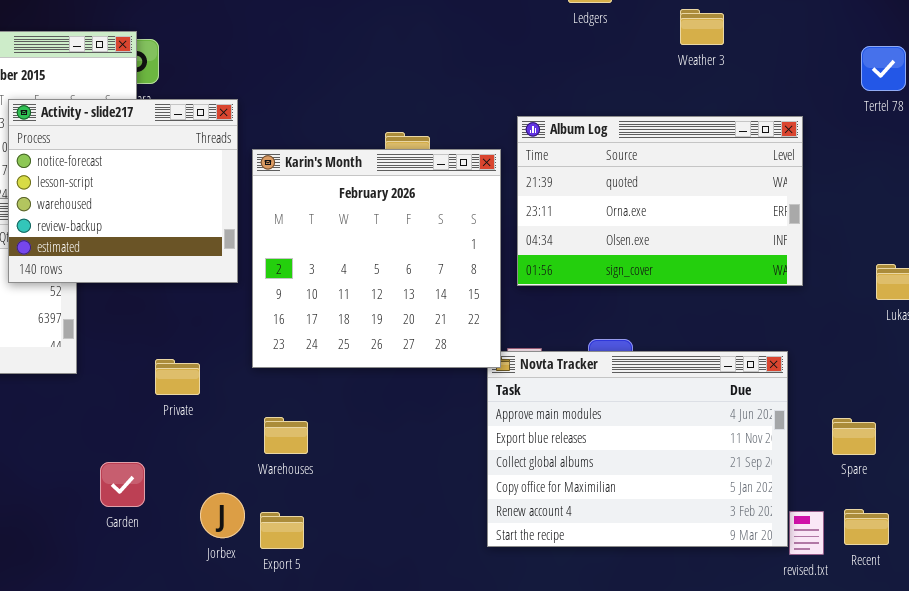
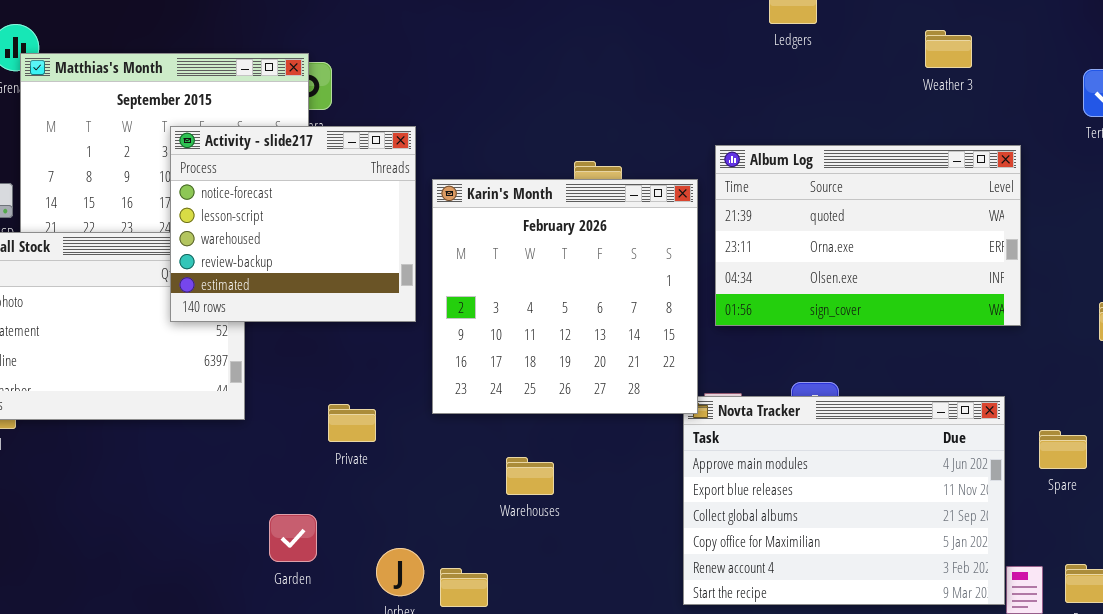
Weather 3: [680,9,724,45] -> [925,30,972,68], moved
Warehouses: [264,417,308,454] -> [506,457,554,495], moved
Spare: [832,418,876,455] -> [1039,430,1087,469], moved

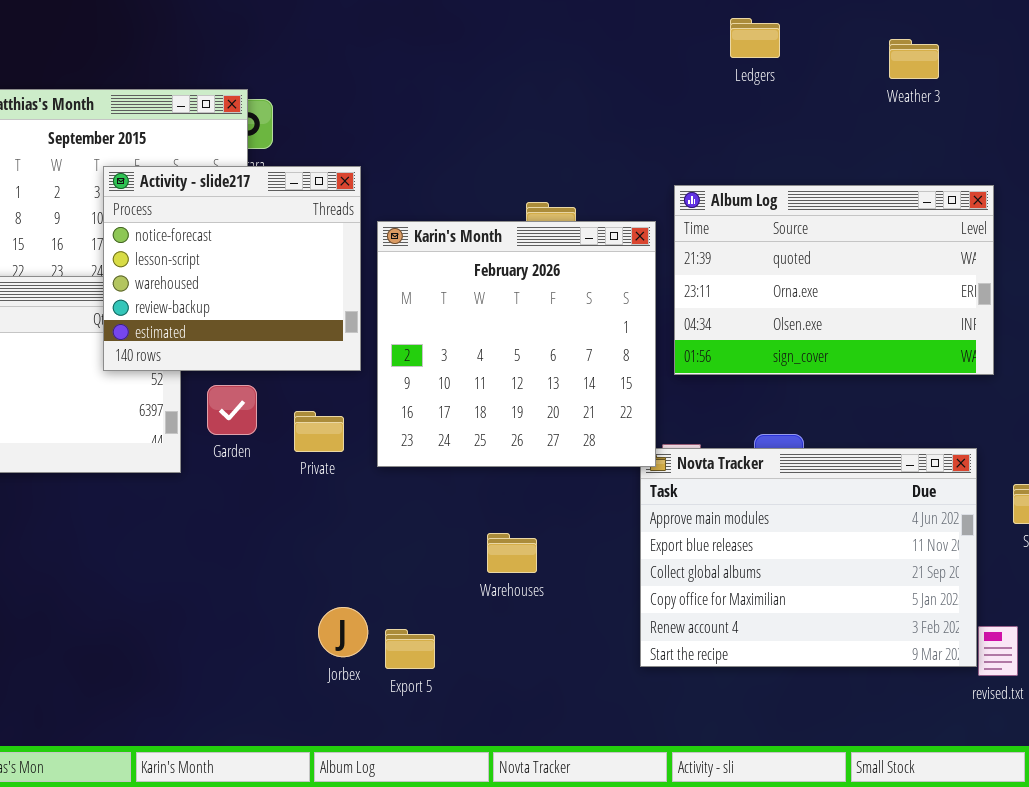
Weather 3: [925,30,972,68] -> [889,39,939,79], moved
Private: [328,404,376,442] -> [294,411,344,452], moved
Warehouses: [506,457,554,495] -> [487,533,537,573], moved
Garden: [269,514,317,562] -> [207,385,257,435], moved

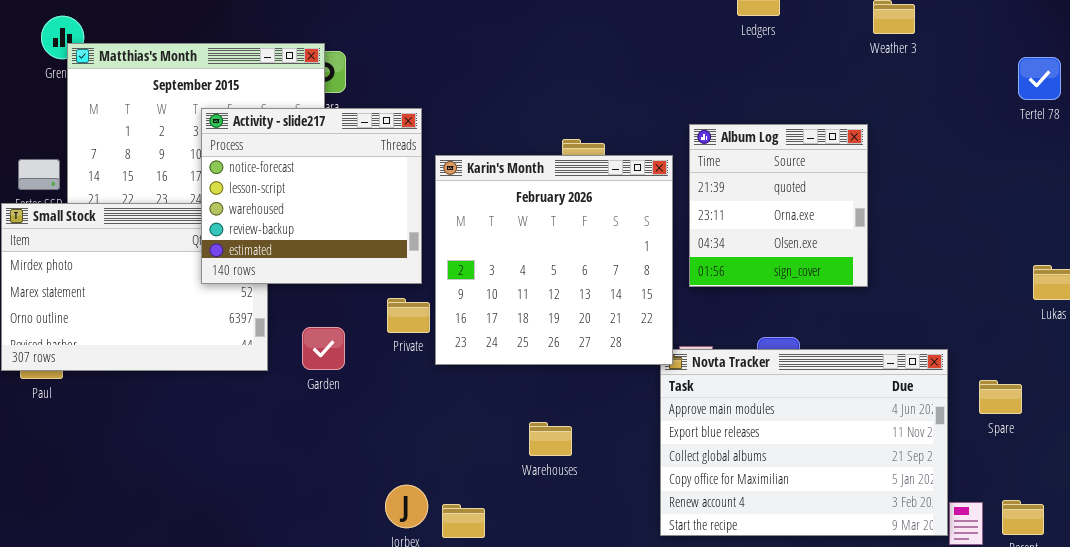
Album Log: [674,185,994,375] -> [689,124,868,287], resized
Garden: [207,385,257,435] -> [302,327,345,370], moved
Private: [294,411,344,452] -> [387,298,430,333], moved

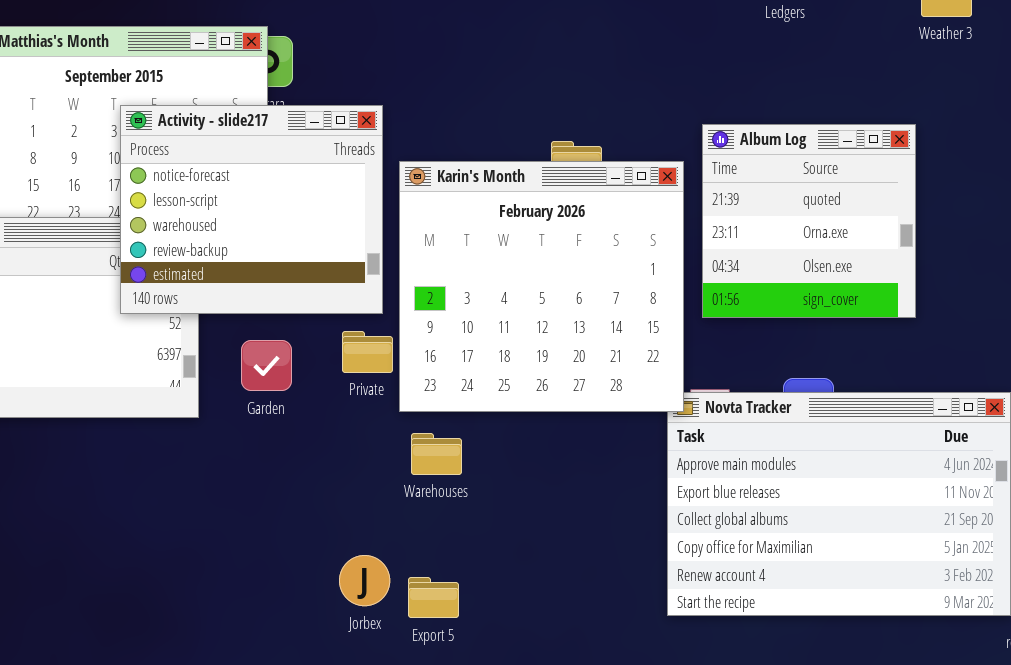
Garden: [302,327,345,370] -> [241,340,292,391], moved
Warehouses: [529,422,572,456] -> [411,433,462,475], moved

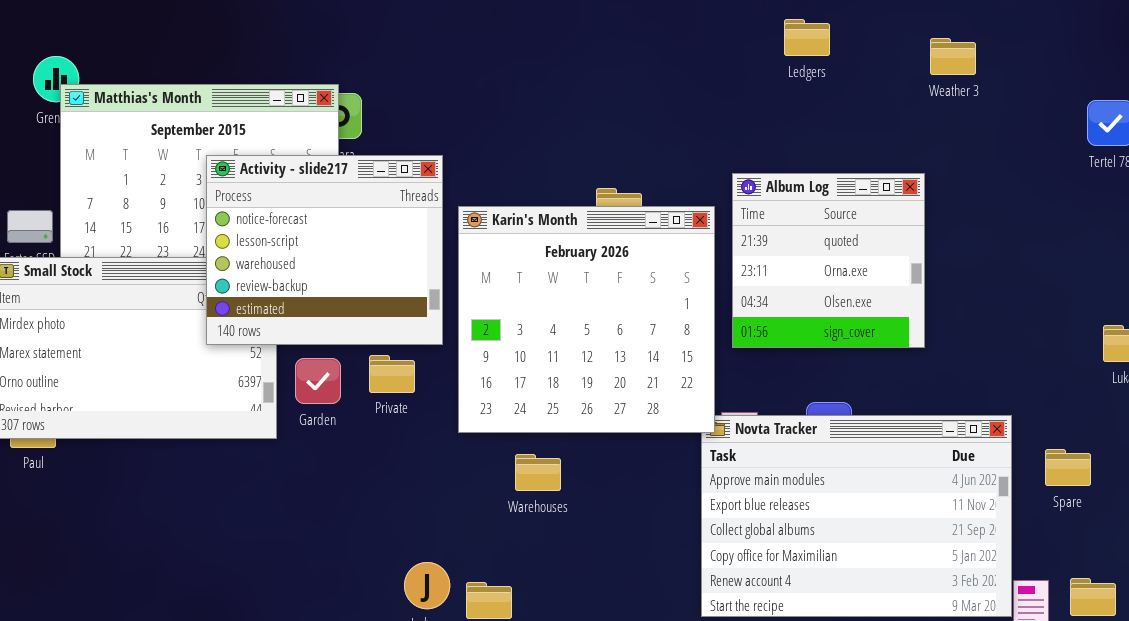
Private: [342,331,393,373] -> [369,355,415,393], moved
Garden: [241,340,292,391] -> [295,358,341,404], moved
Warehouses: [411,433,462,475] -> [515,454,561,491], moved

